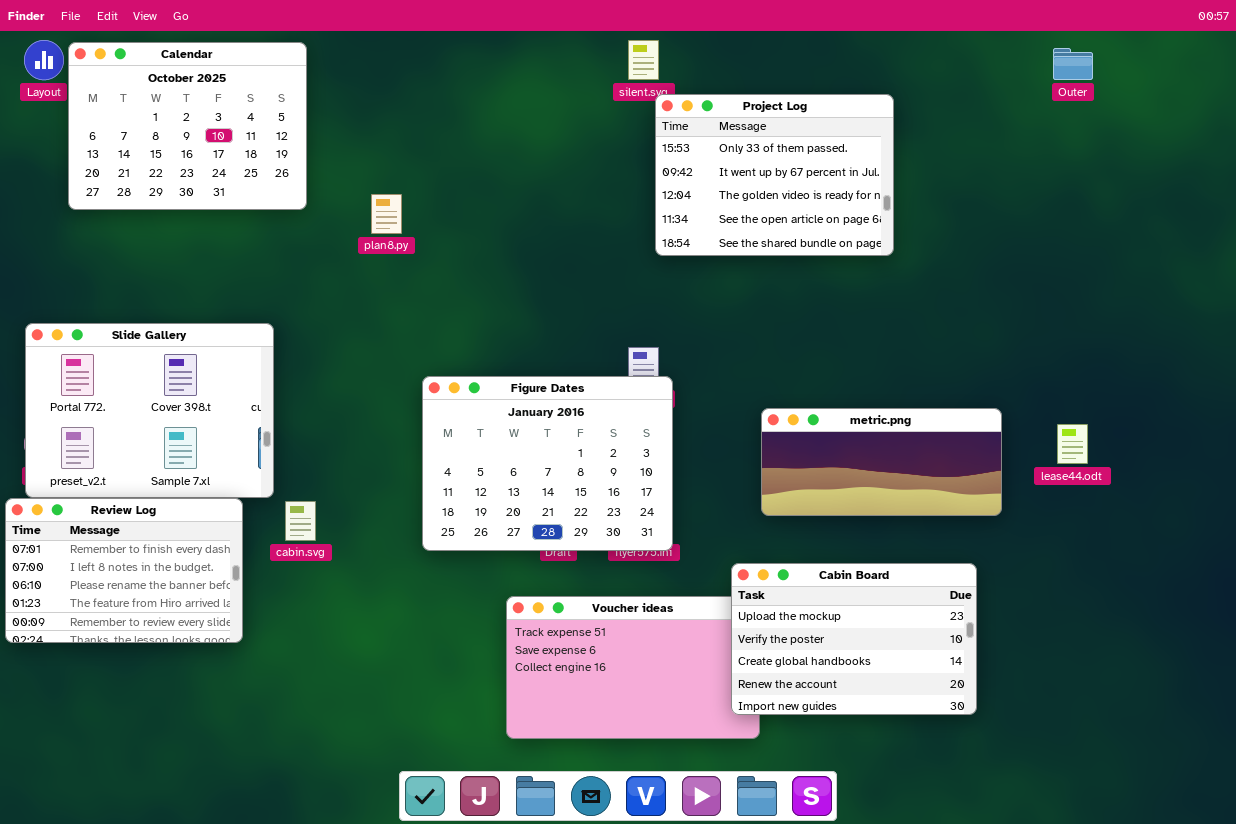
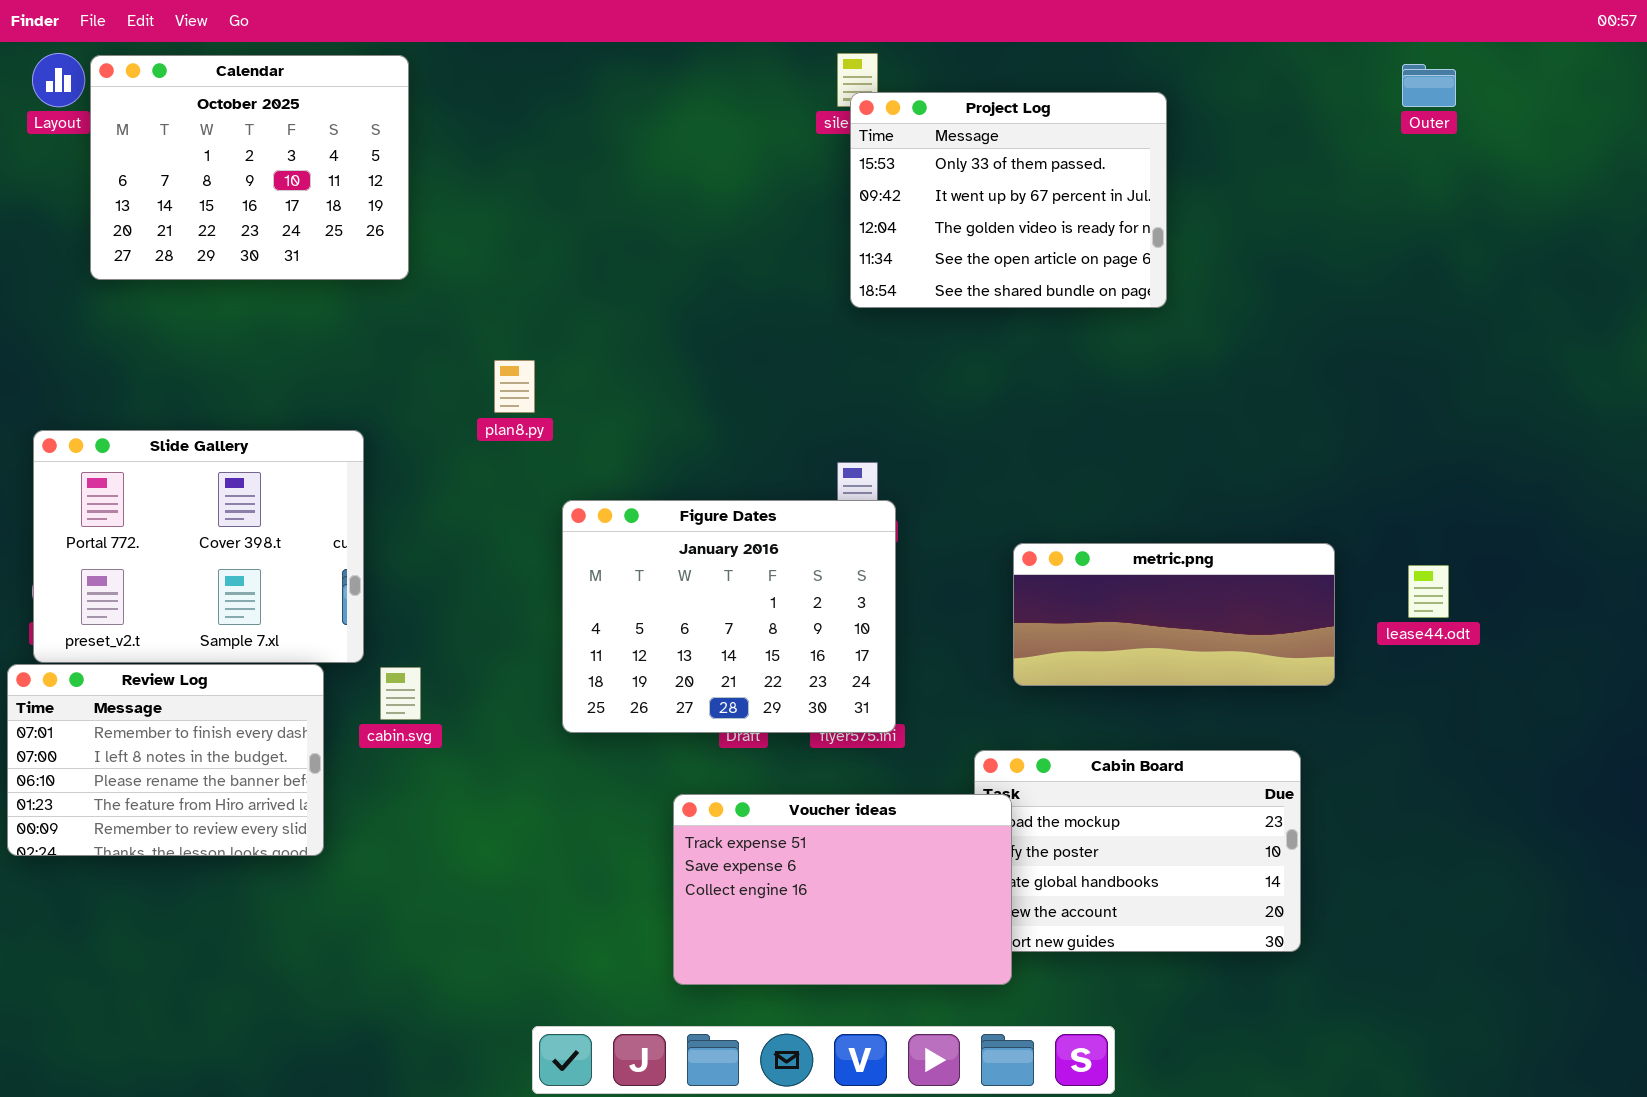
Project Log: [655,94,894,256] -> [850,92,1167,308], moved
plan8.py: [371,194,402,234] -> [494,360,535,413], moved
Voucher ideas: [506,596,760,739] -> [673,794,1012,985], raised

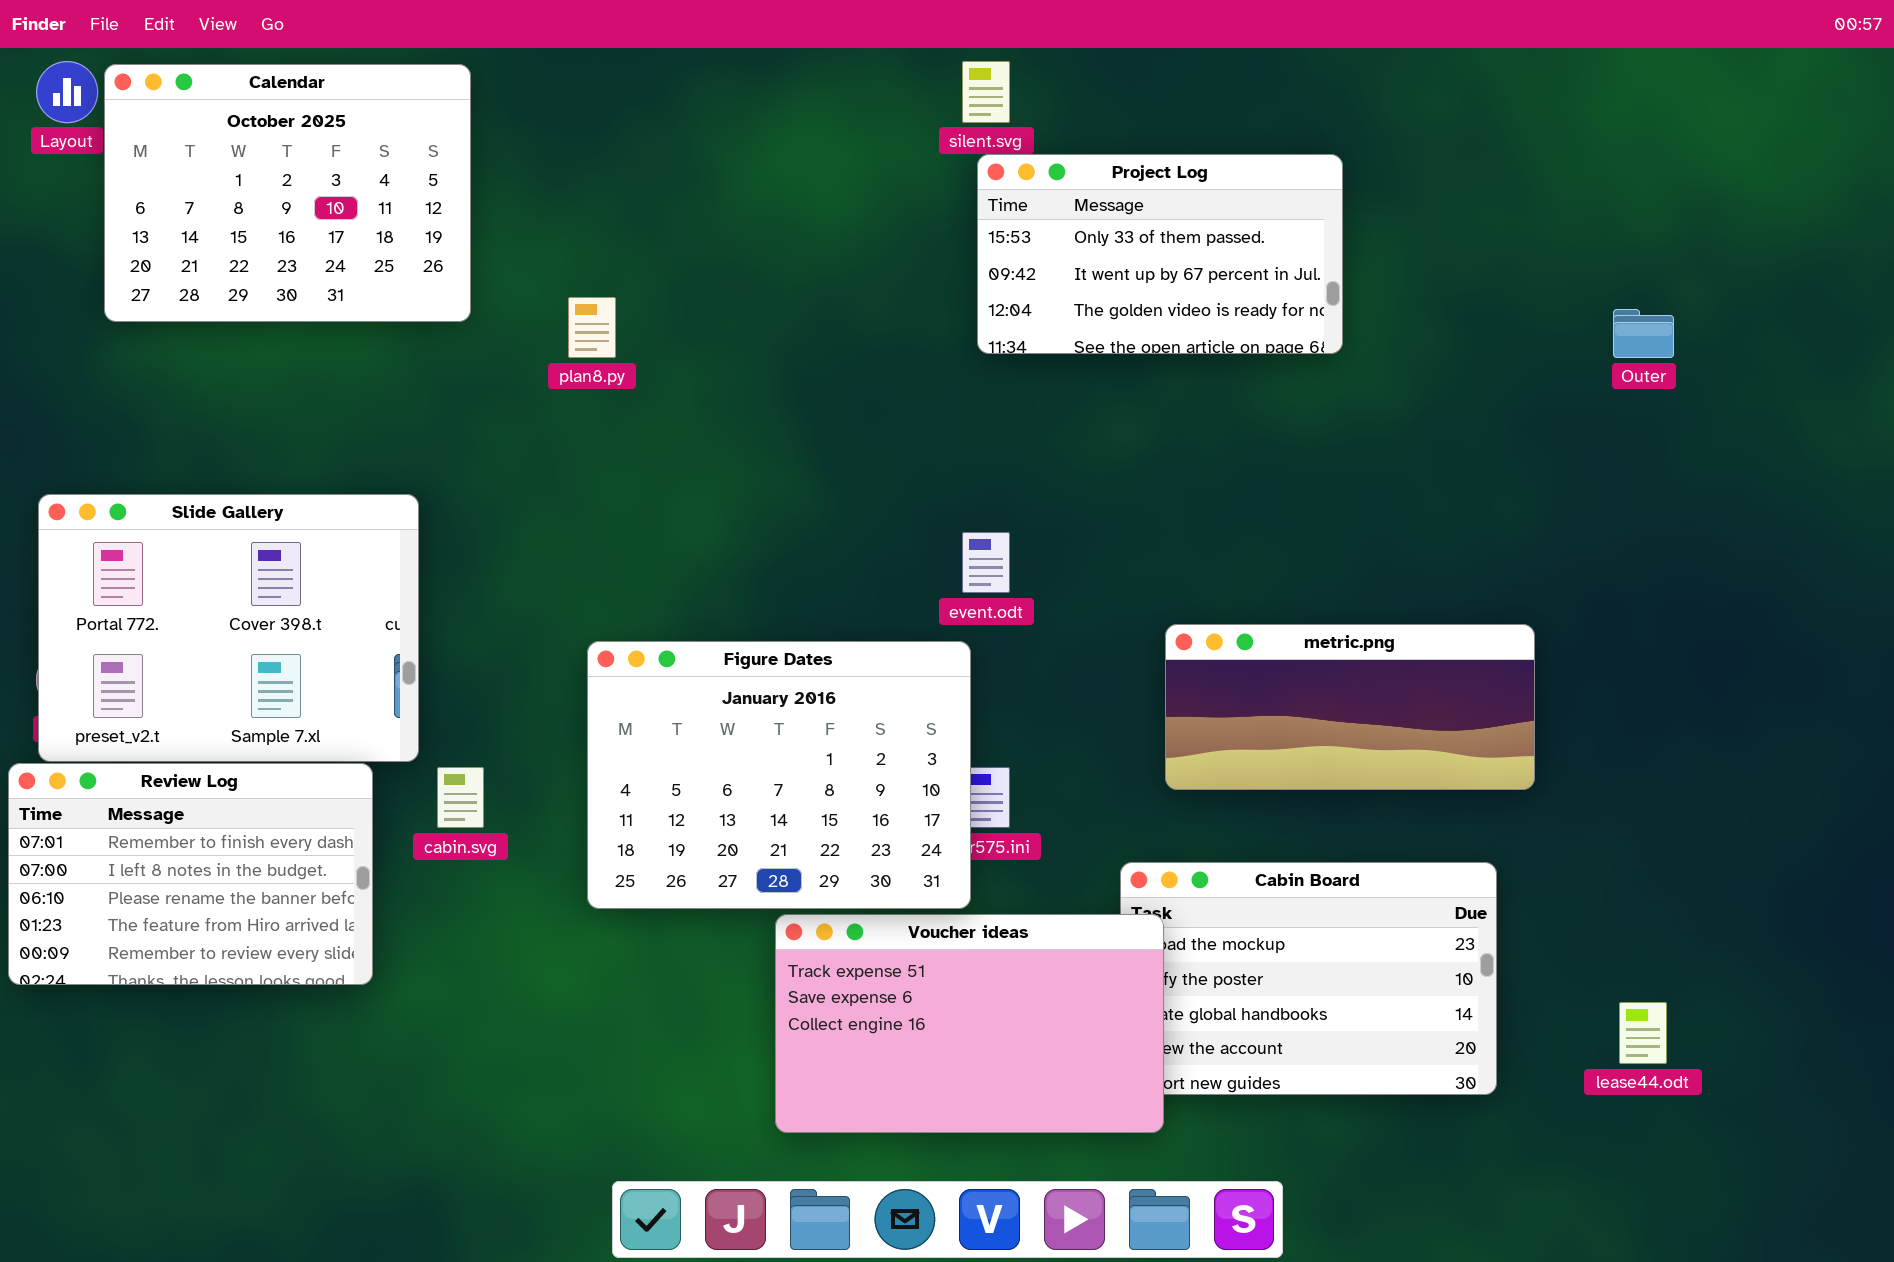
Outer: [1402,64,1456,107] -> [1613,309,1674,358], moved
Project Log: [850,92,1167,308] -> [977,154,1343,354], resized
plan8.py: [494,360,535,413] -> [568,297,616,358], moved
Figure Dates: [562,500,896,733] -> [587,641,971,909], moved
lease44.odt: [1408,565,1449,618] -> [1619,1002,1667,1064], moved

